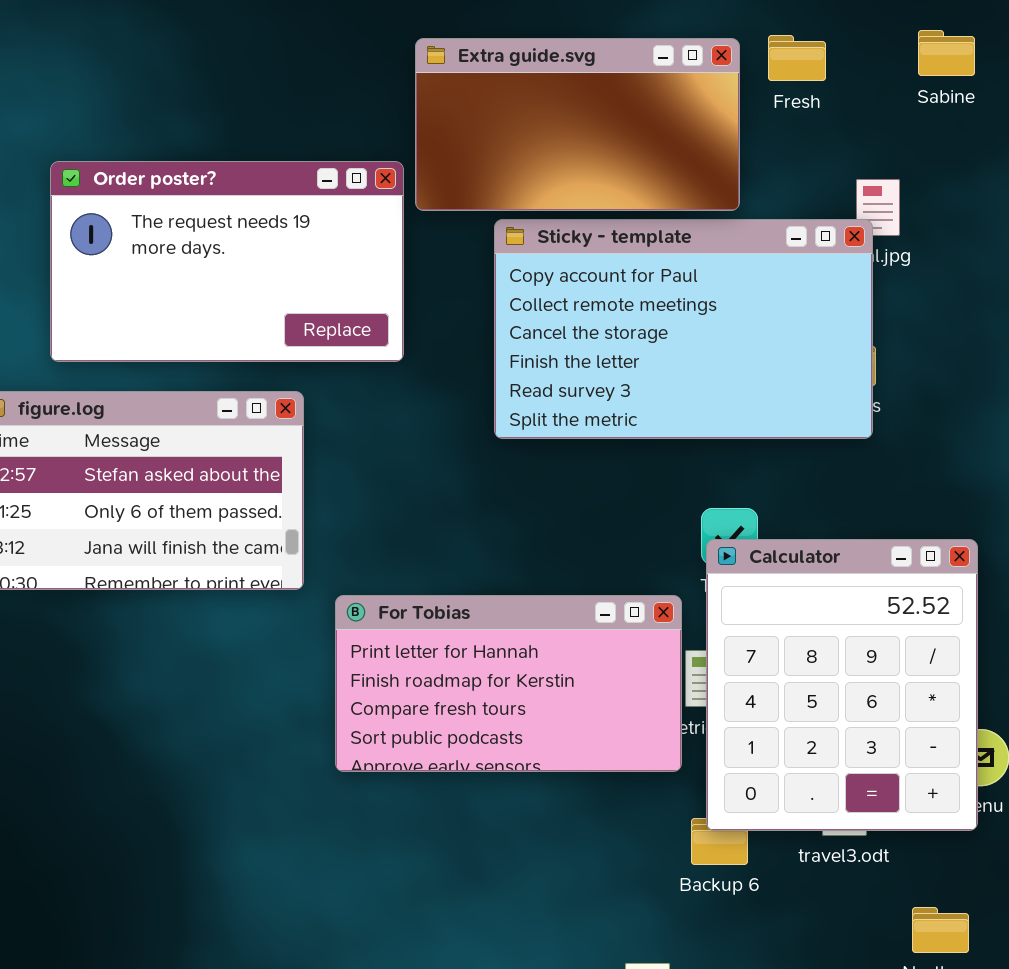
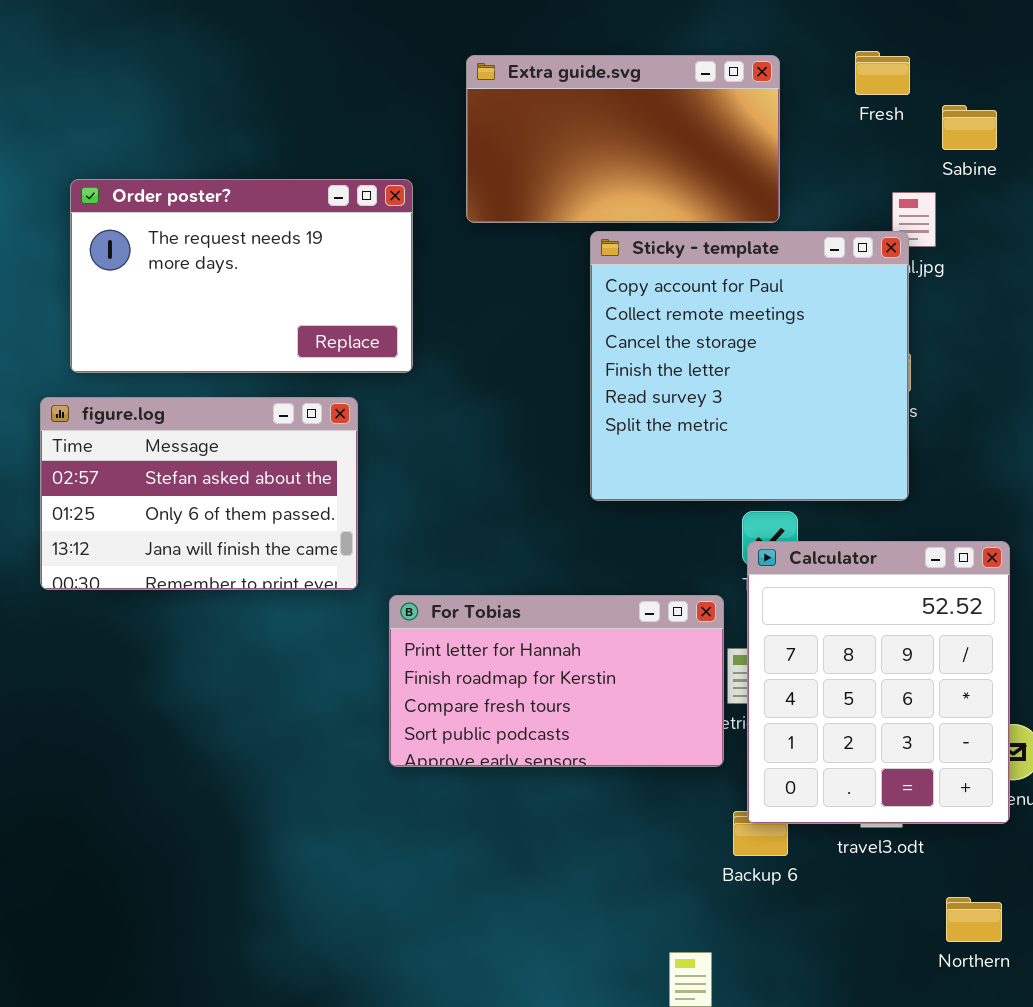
Sabine: [918,30,975,76] -> [942,105,997,150], moved
Fresh: [768,35,826,81] -> [855,51,910,95], moved
Order poster?: [50,161,404,362] -> [70,179,413,373], moved
Sticky - template: [494,219,873,439] -> [590,231,909,501], resized

